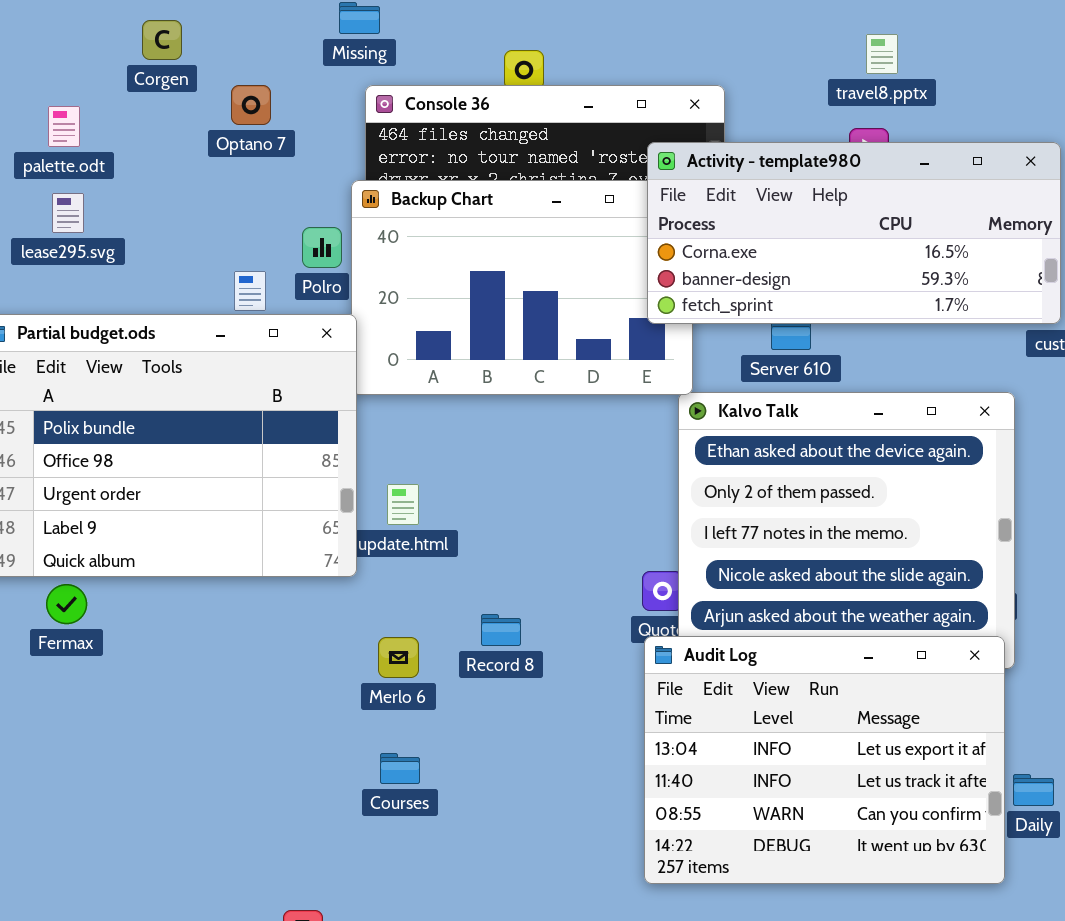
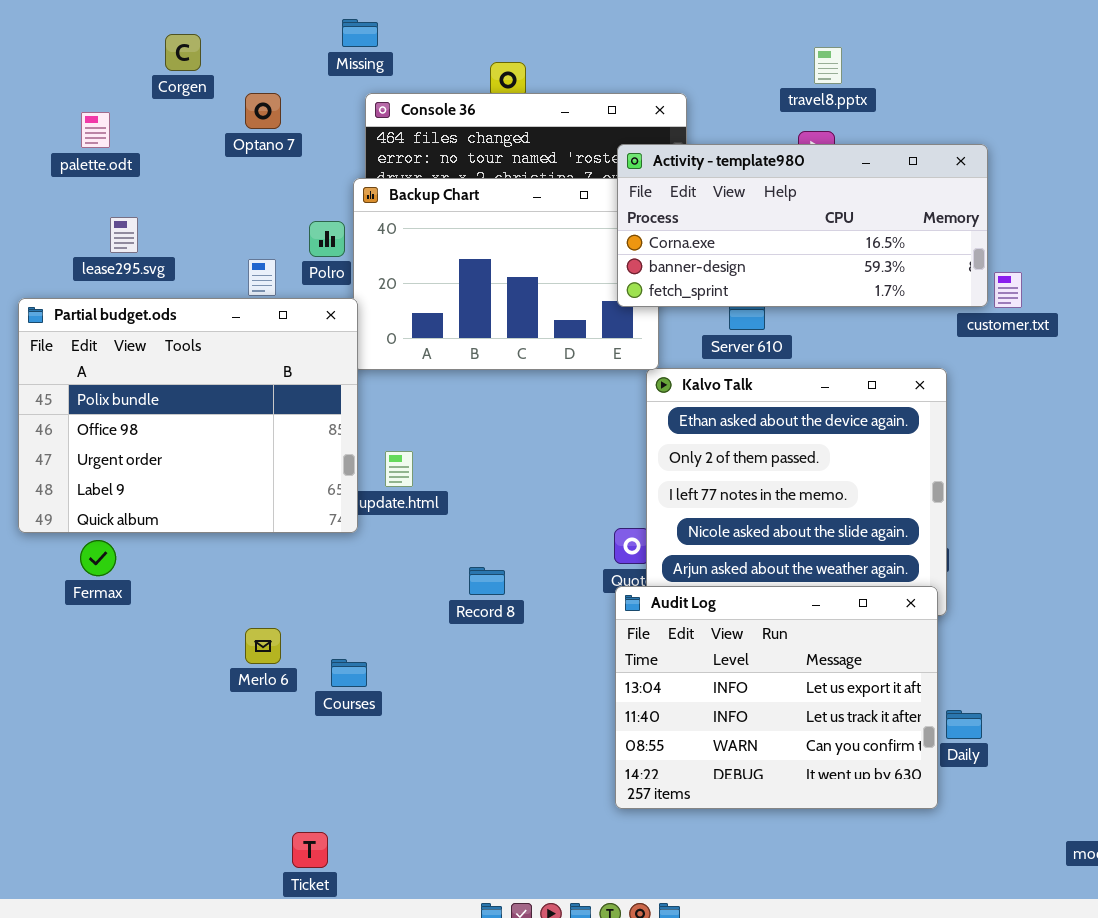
lease295.svg: [52,193,84,233] -> [110,217,138,253], moved
Merlo 6: [378,637,419,678] -> [245,628,281,664], moved
Courses: [380,753,420,784] -> [331,659,367,687], moved

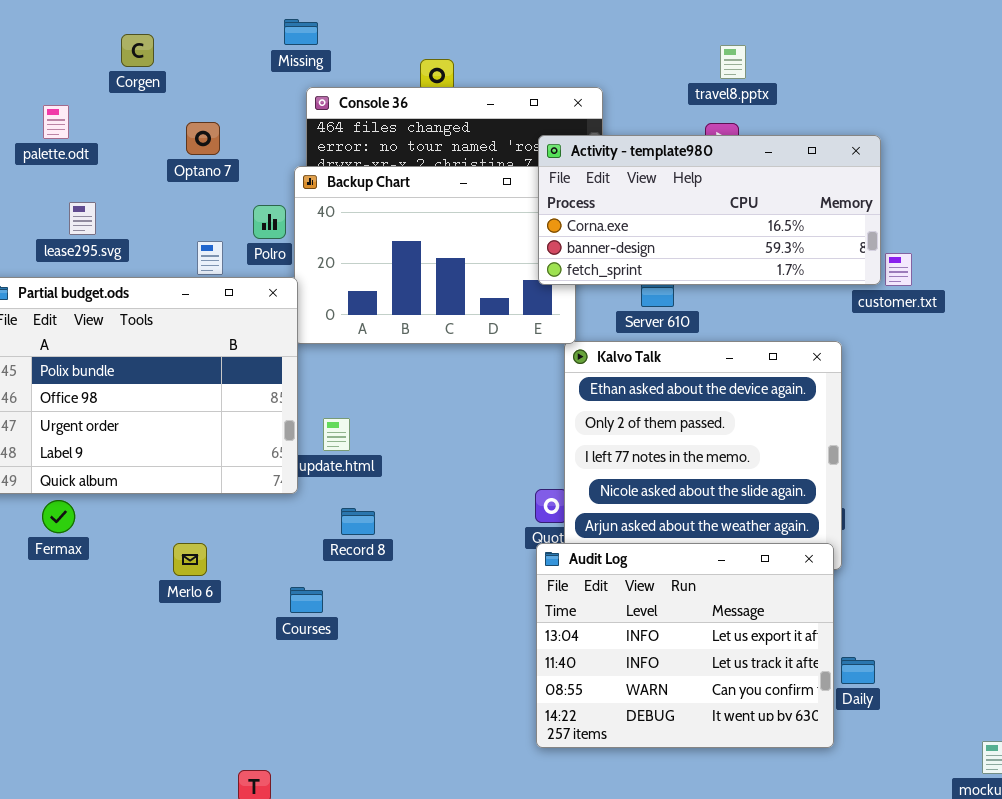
Optano 7: [245,93,281,129] -> [186,122,220,155], moved
Record 8: [469,567,505,595] -> [341,508,375,535], moved
Merlo 6: [245,628,281,664] -> [173,543,207,576], moved
Courses: [331,659,367,687] -> [290,587,323,613], moved

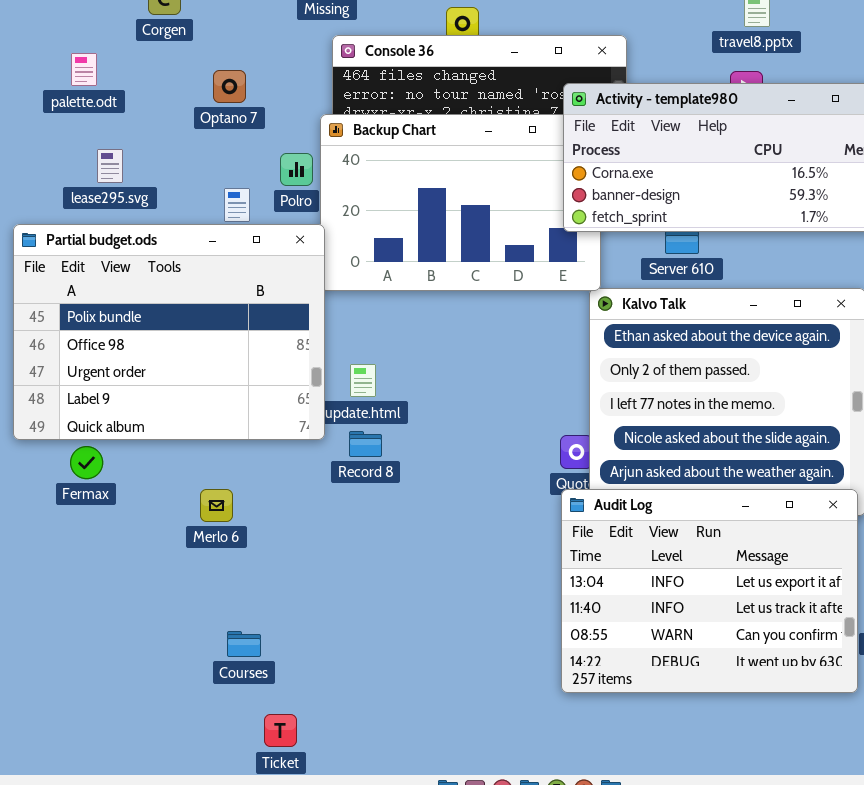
Record 8: [341,508,375,535] -> [349,431,382,457], moved
Courses: [290,587,323,613] -> [227,631,261,657], moved

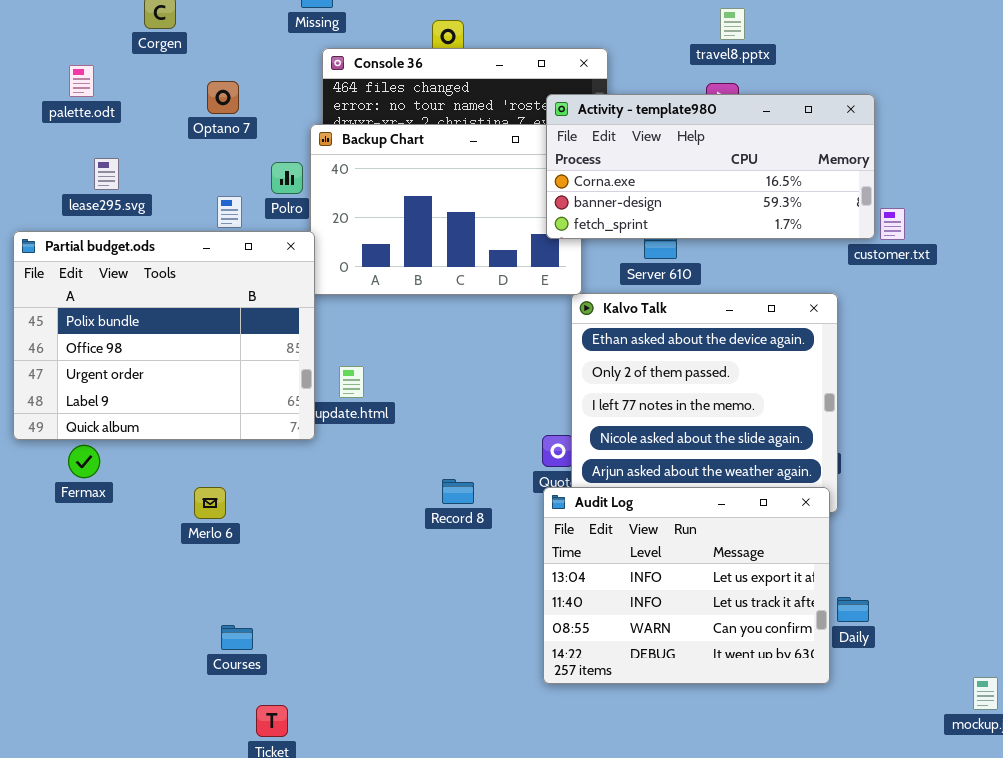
Record 8: [349,431,382,457] -> [442,479,474,504], moved

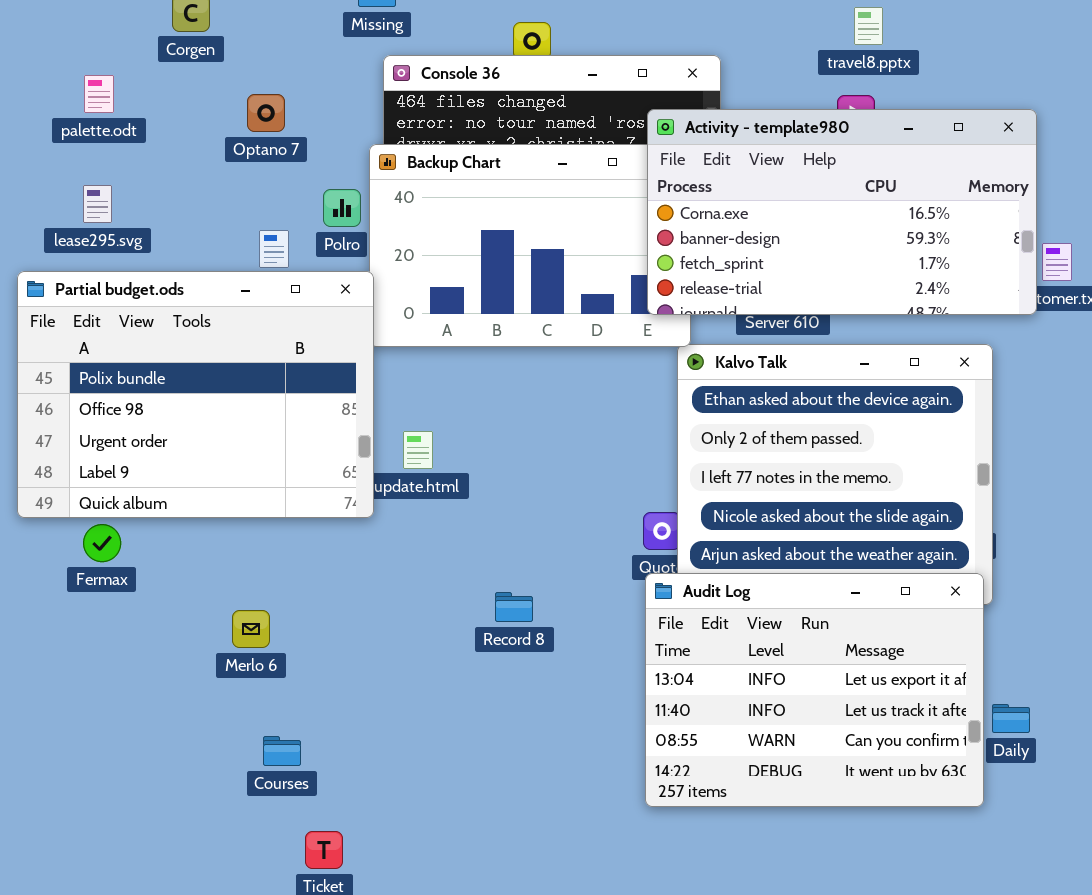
Activity - template980: [546,94,875,239] -> [647,109,1037,315], resized
lease295.svg: [94,158,119,190] -> [83,185,112,223], moved
Record 8: [442,479,474,504] -> [495,592,533,622], moved
Merlo 6: [194,487,226,519] -> [232,610,270,648], moved

